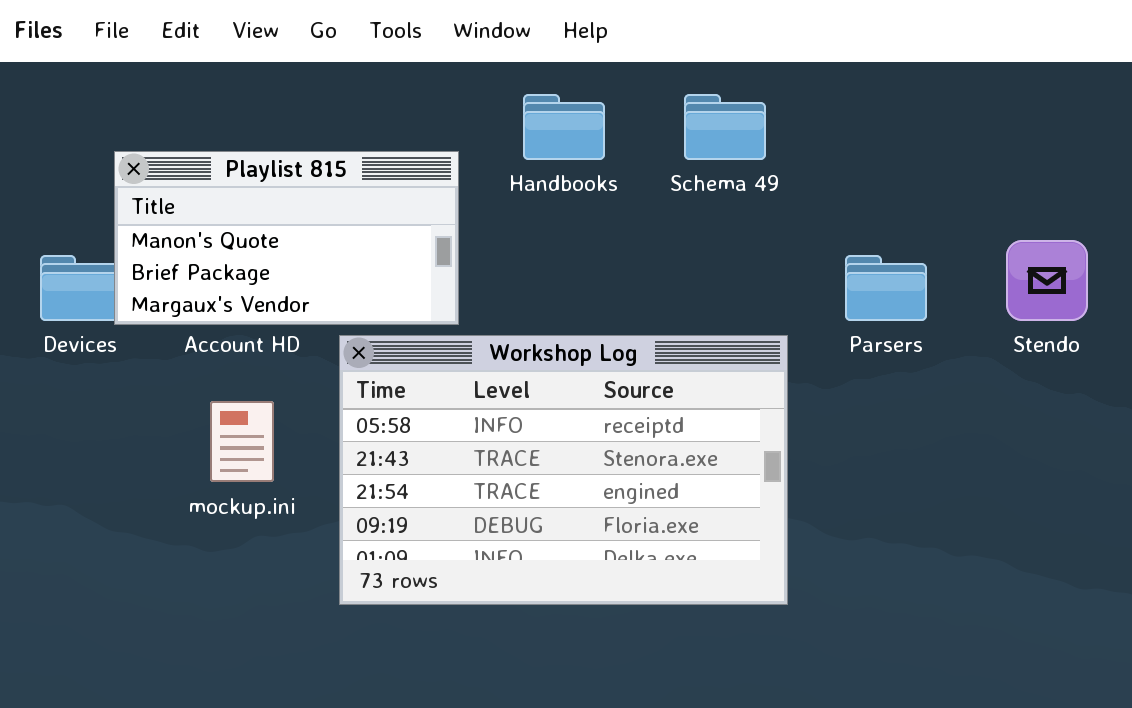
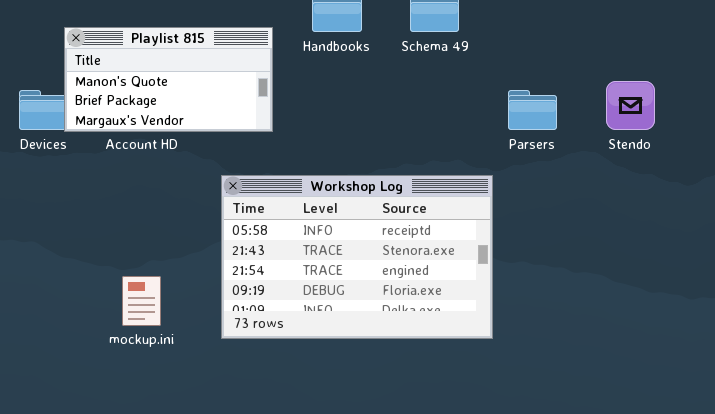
Workshop Log: [339,335,788,605] -> [221,175,493,339], moved
mockup.ini: [210,401,274,482] -> [122,276,161,326], moved

